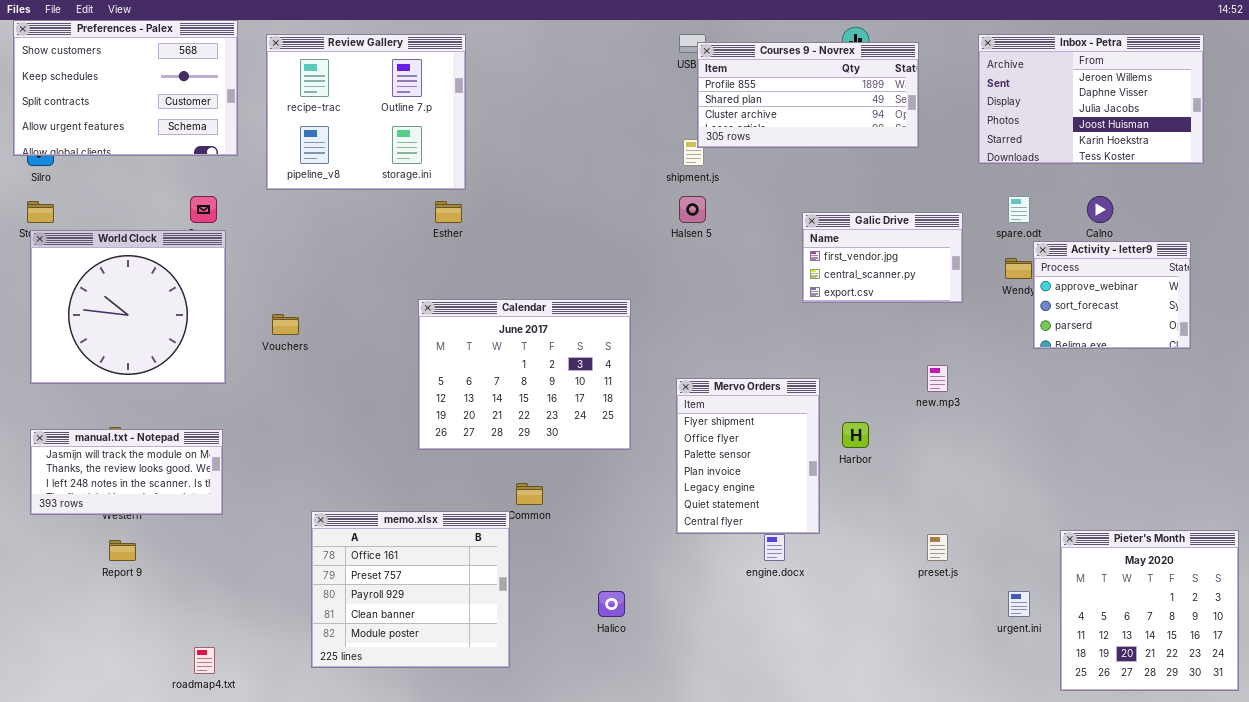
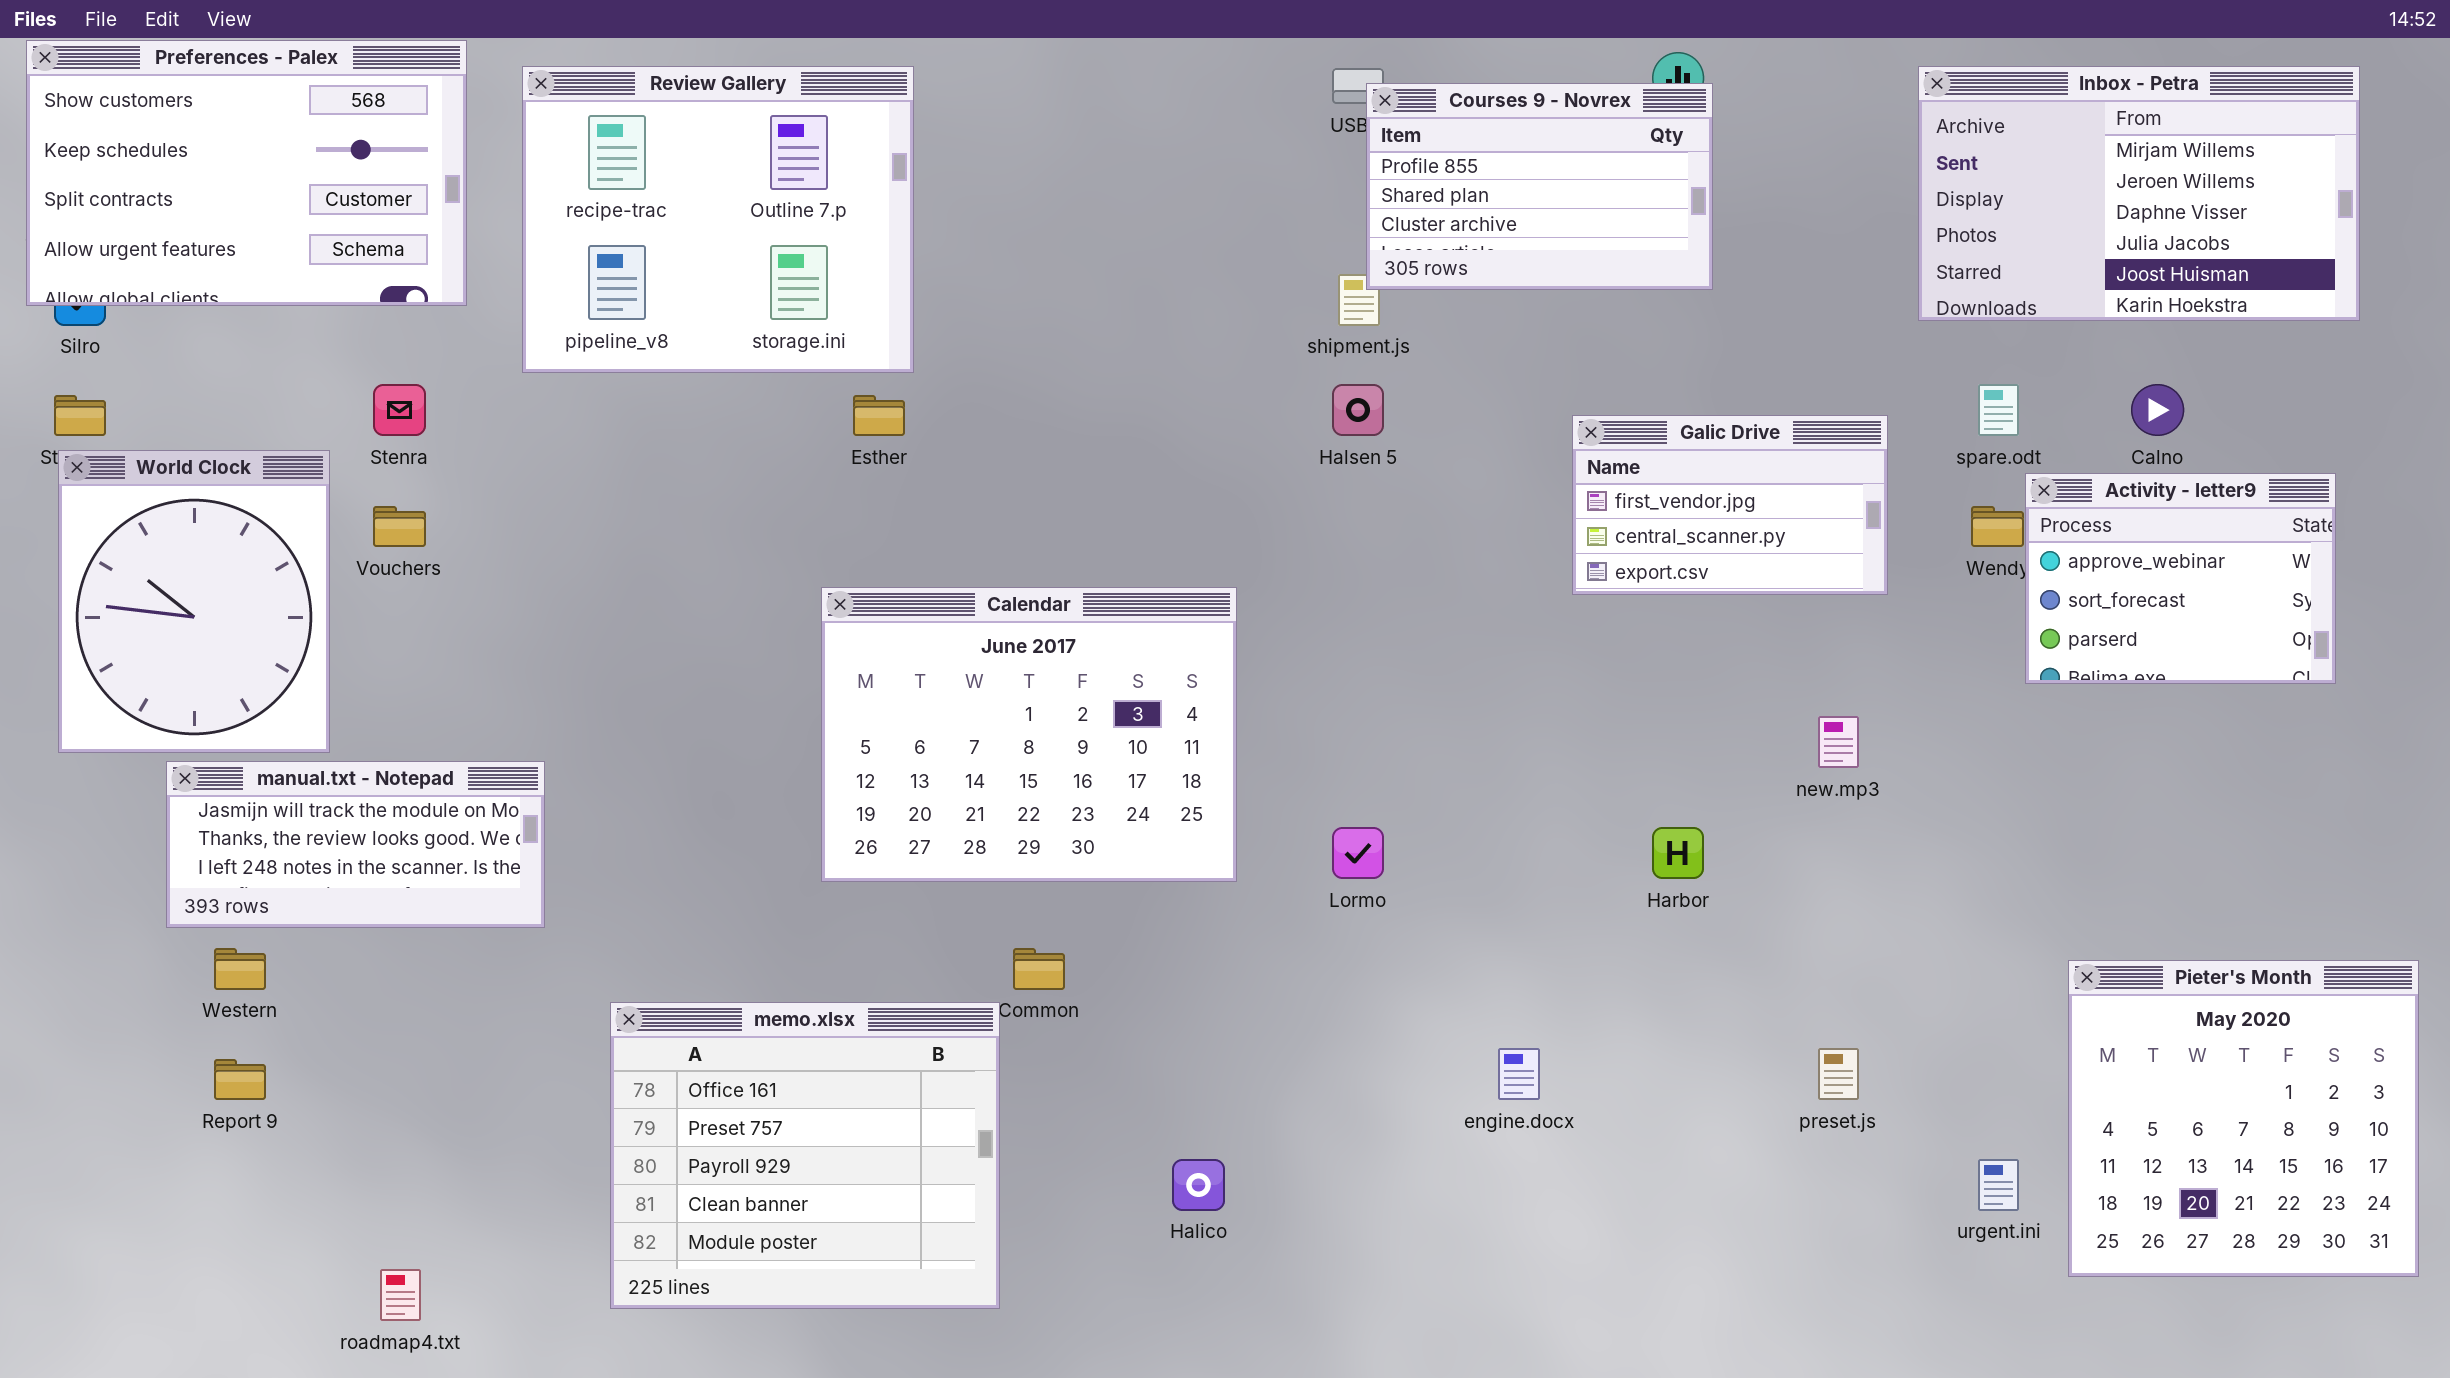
Inbox - Petra: [978,34,1204,164] -> [1918,66,2360,321], scrolled up 1 row
Courses 9 - Novrex: [697,42,919,148] -> [1366,83,1713,290], resized
World Clock: [30,230,226,384] -> [58,450,330,753], resized
Vouchers: [272,314,299,335] -> [373,506,426,547], moved
Mervo Orders: [676,378,820,534] -> none, closed
manual.txt - Notepad: [30,429,223,515] -> [166,761,545,928], moved
Pieter's Month: [1060,530,1239,691] -> [2068,960,2419,1277], moved

